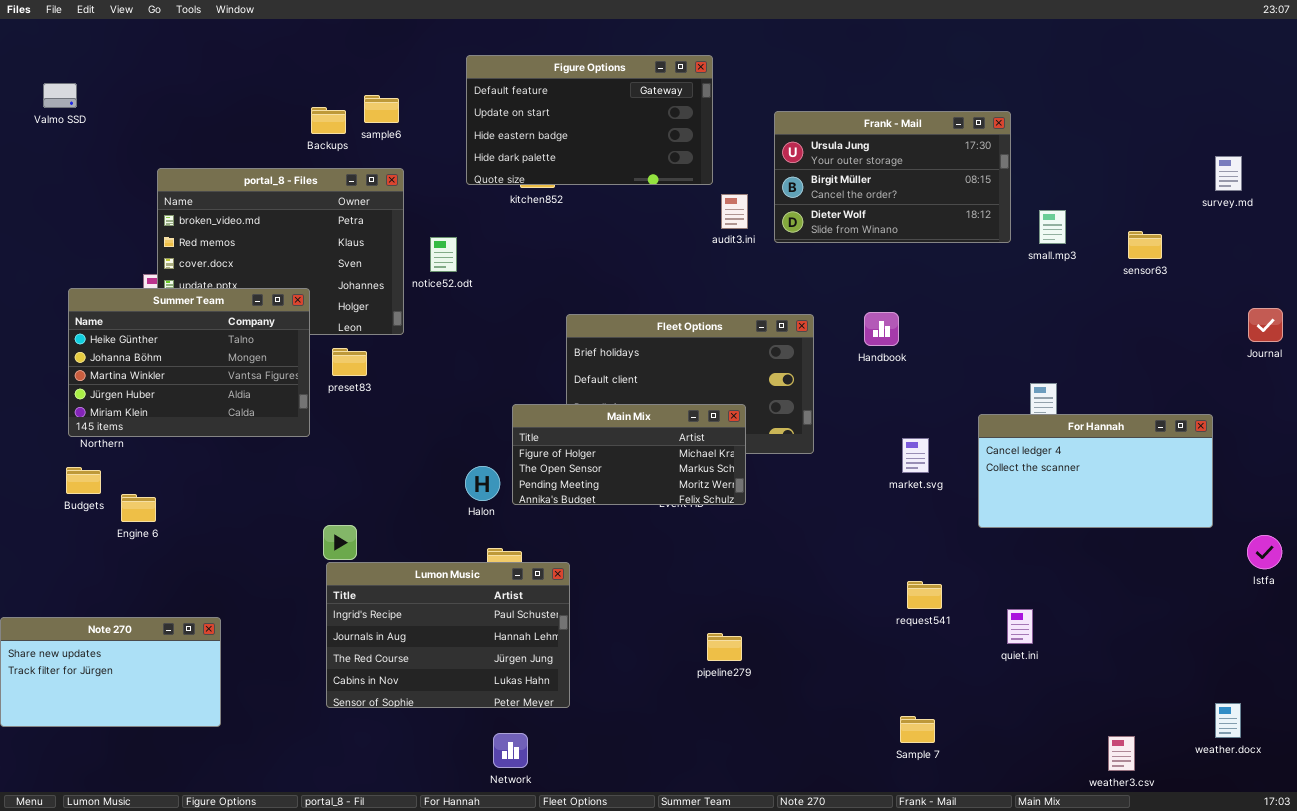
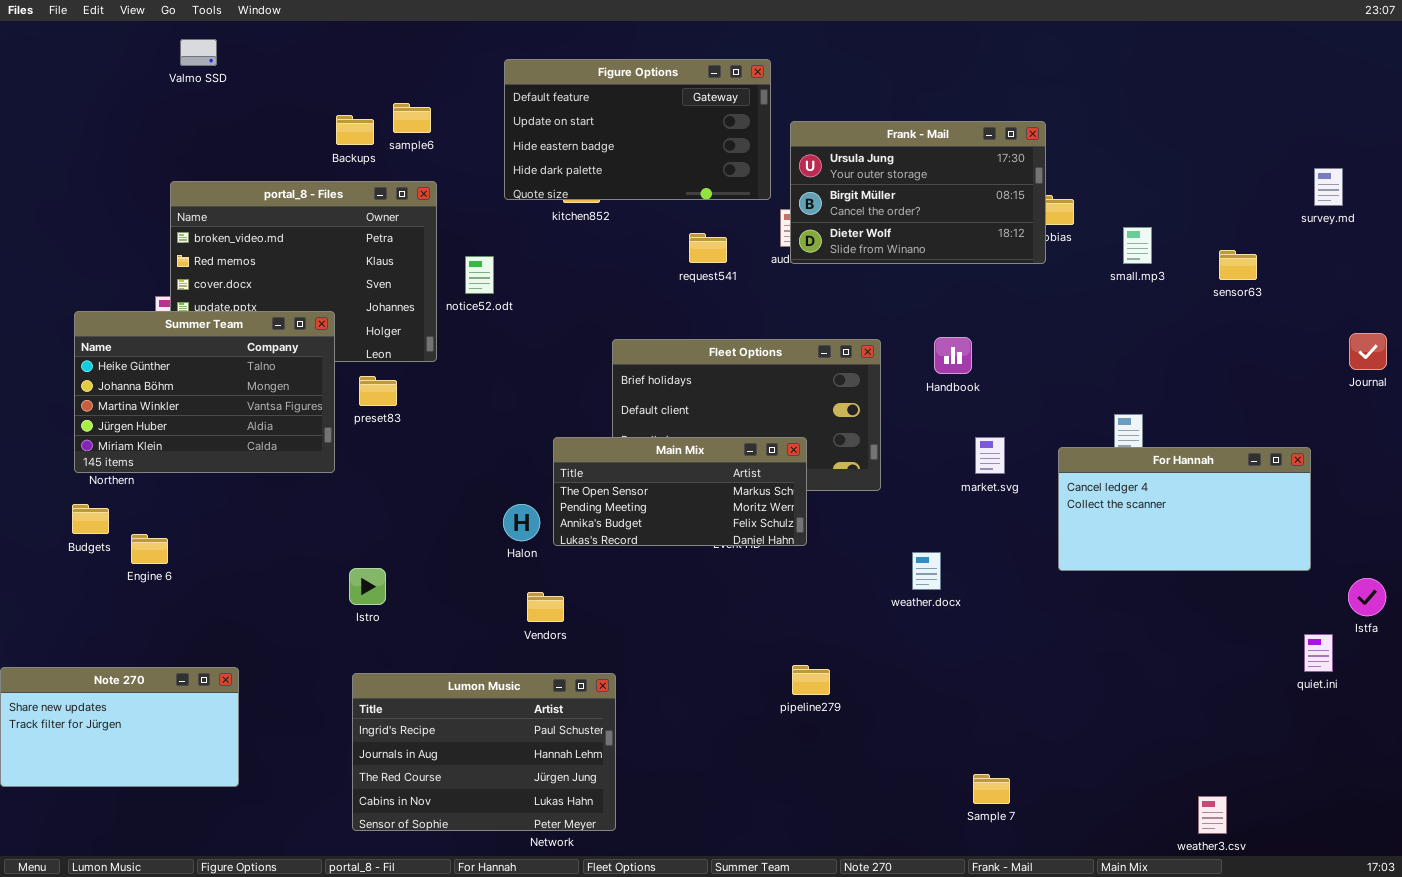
Valmo SSD: [43,83,77,108] -> [180,39,217,66], moved
Frank - Mail: [774,111,1011,243] -> [790,121,1046,264], moved
Main Mix: [512,404,746,505] -> [553,437,807,546], scrolled down 1 row
market.svg: [902,438,929,473] -> [975,437,1005,474], moved
Lumon Music: [326,562,570,708] -> [352,673,616,831], moved
request541: [907,581,942,609] -> [689,233,727,263], moved
quiet.ini: [1007,609,1033,644] -> [1304,634,1333,672], moved
pipeline279: [707,633,742,661] -> [792,665,830,695], moved
weather.docx: [1215,703,1241,738] -> [912,552,941,590], moved

